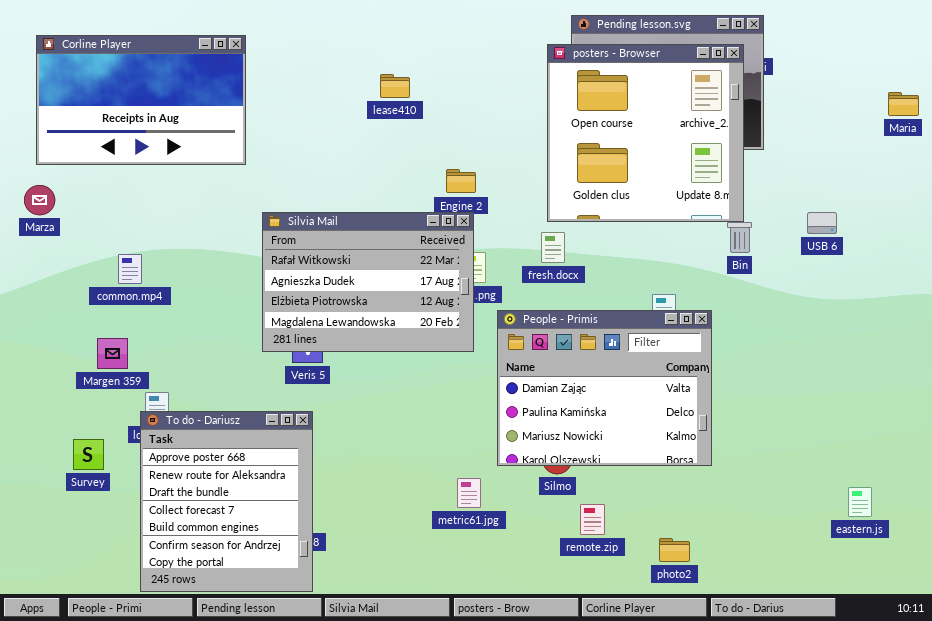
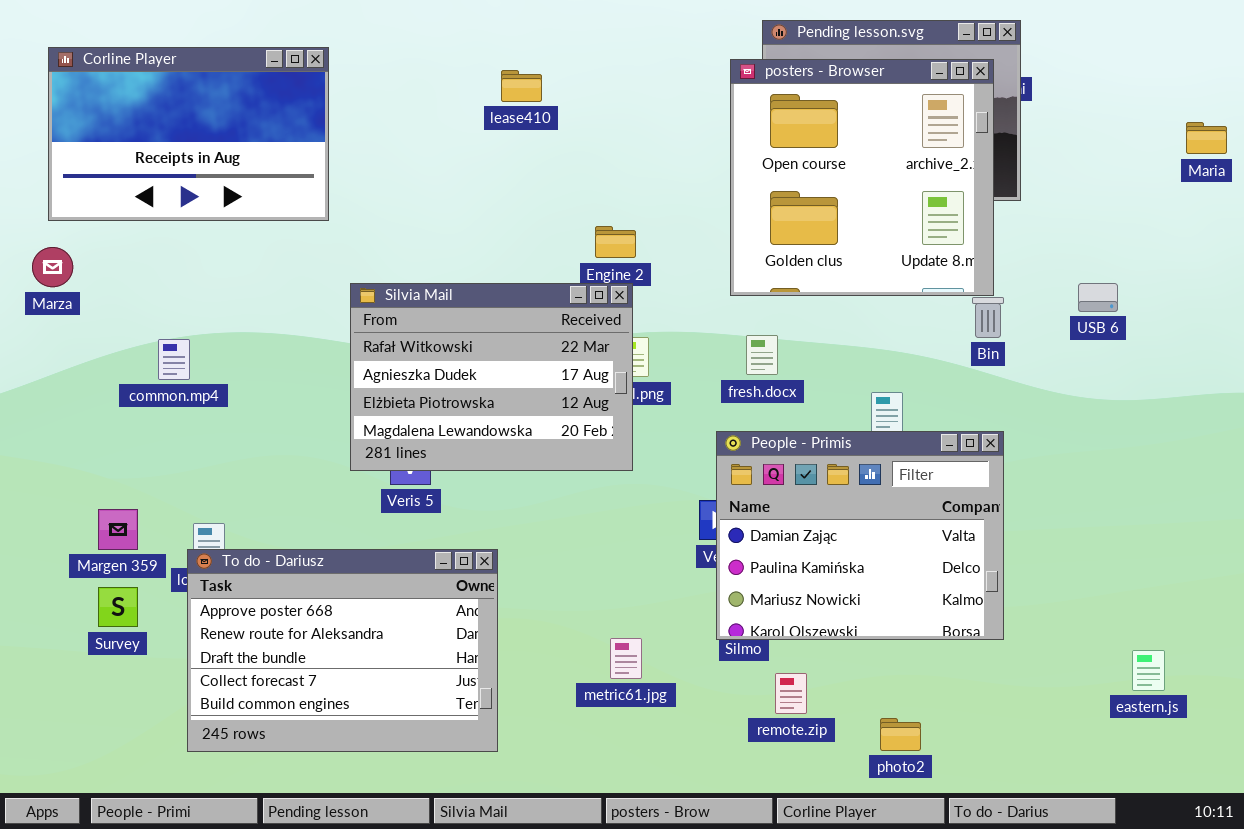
lease410: [380,74,410,98] -> [501,70,542,102], moved
fresh.docx: [541,232,565,263] -> [746,335,778,375], moved
People - Primis: [497,310,712,466] -> [716,431,1004,640], moved
Margen 359: [97,338,128,369] -> [98,509,138,550], moved
To do - Dariusz: [140,411,313,592] -> [187,549,498,752], resized

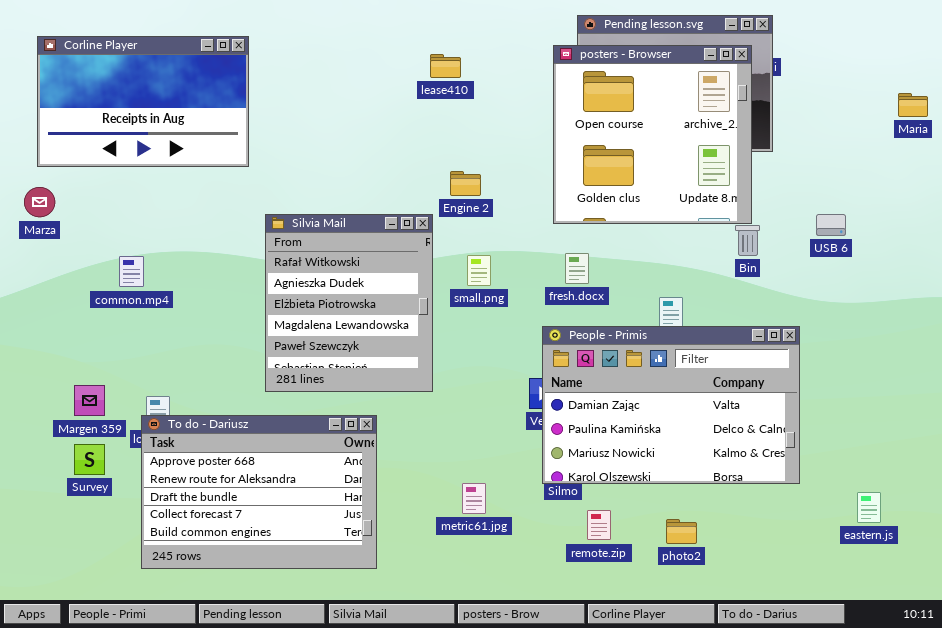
lease410: [501,70,542,102] -> [430,54,461,78], moved
Silvia Mail: [350,283,633,471] -> [265,214,433,392], resized
People - Primis: [716,431,1004,640] -> [542,326,800,484], resized
photo2: [880,718,921,751] -> [666,519,697,544], moved

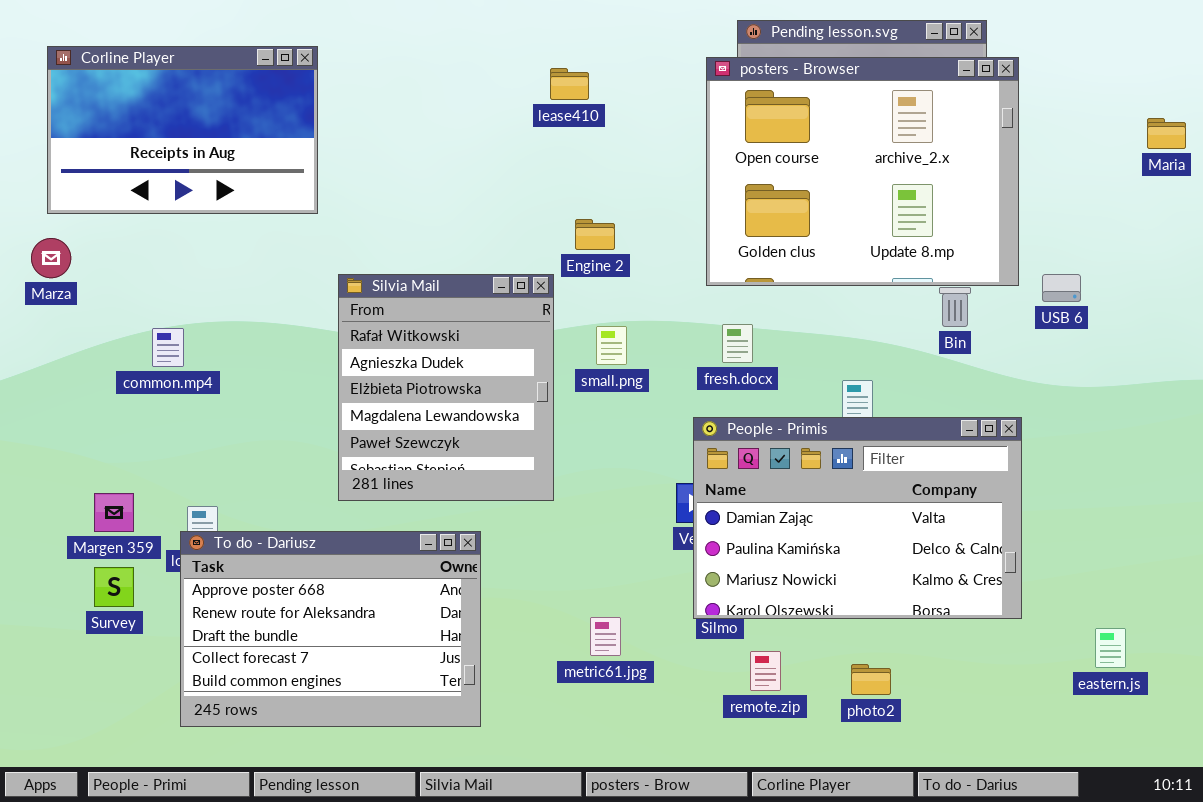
posters - Browser: [553,45,752,224] -> [706,57,1019,286], resized

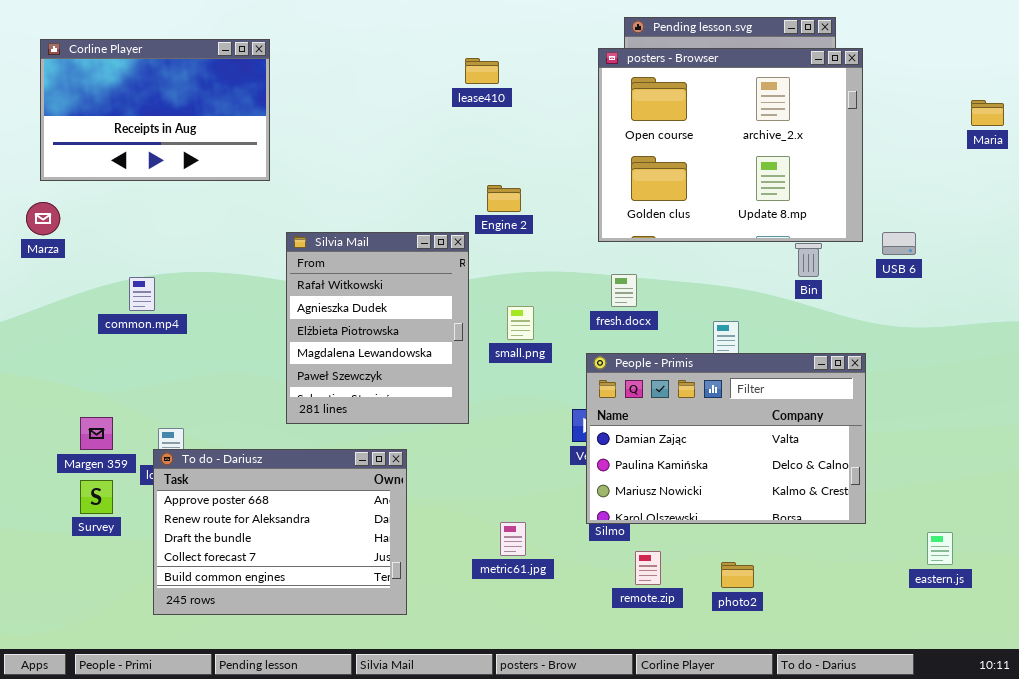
small.png: [596,326,627,365] -> [507,306,534,340], moved

